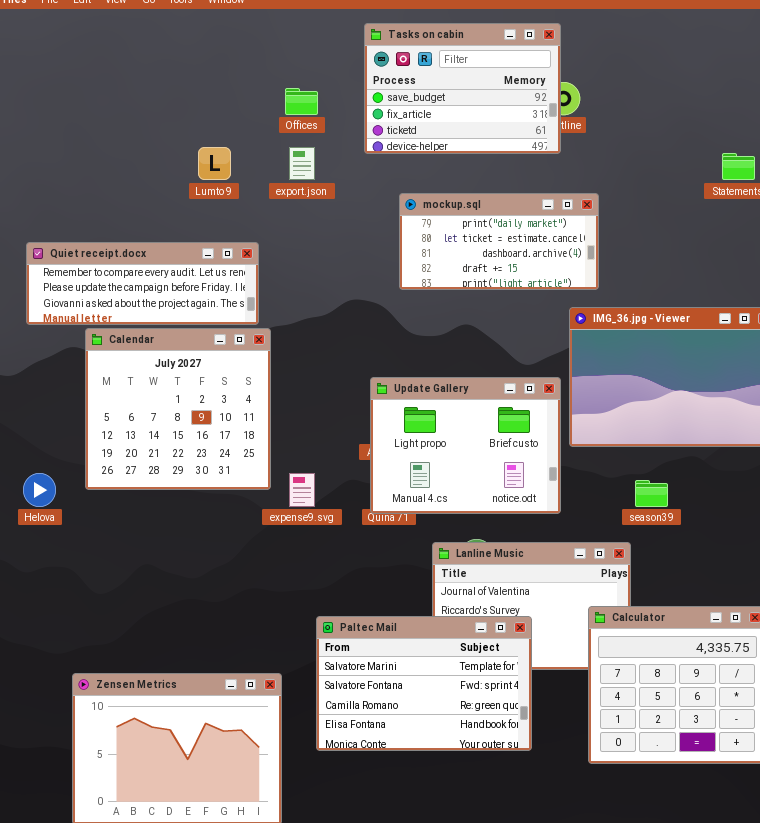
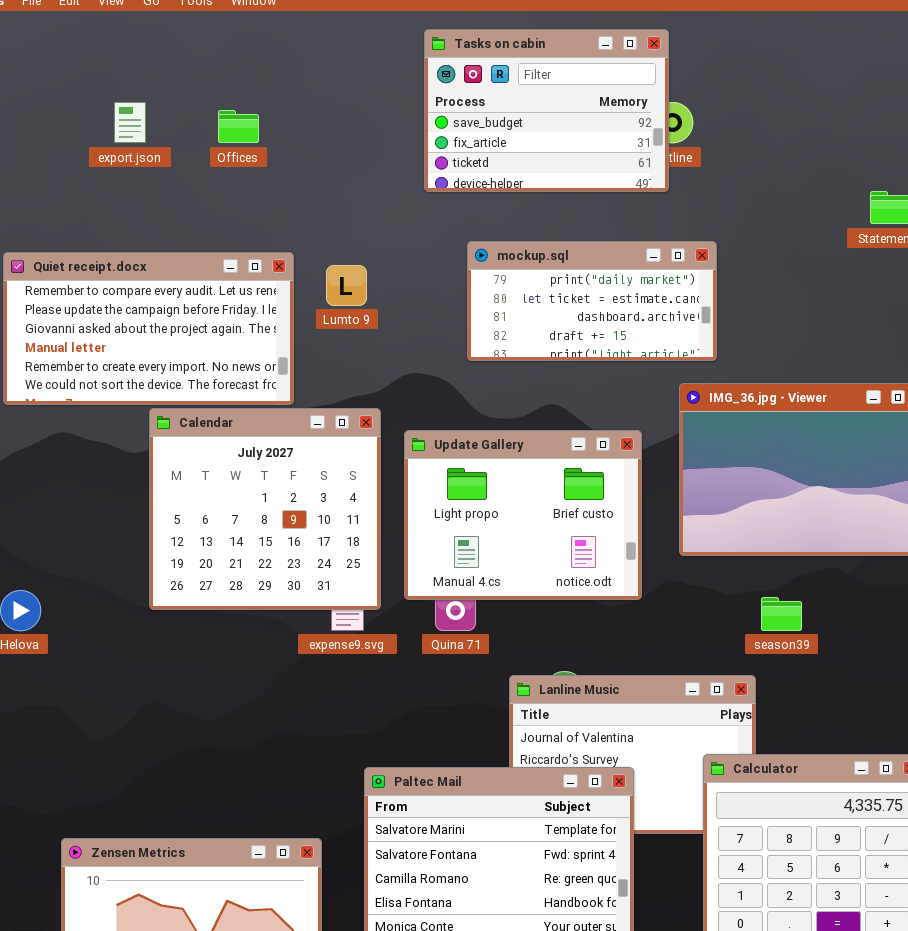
Offices: [285,88,318,115] -> [218,110,259,143], moved
Lumto 9: [198,147,231,180] -> [326,265,367,306], moved
export.json: [289,147,315,180] -> [114,102,146,143], moved
Quiet receipt.docx: [26,242,259,325] -> [3,252,294,405], resized
Calendar: [85,328,271,490] -> [149,408,381,610], moved
Update Gallery: [370,377,561,514] -> [404,430,642,600], moved

